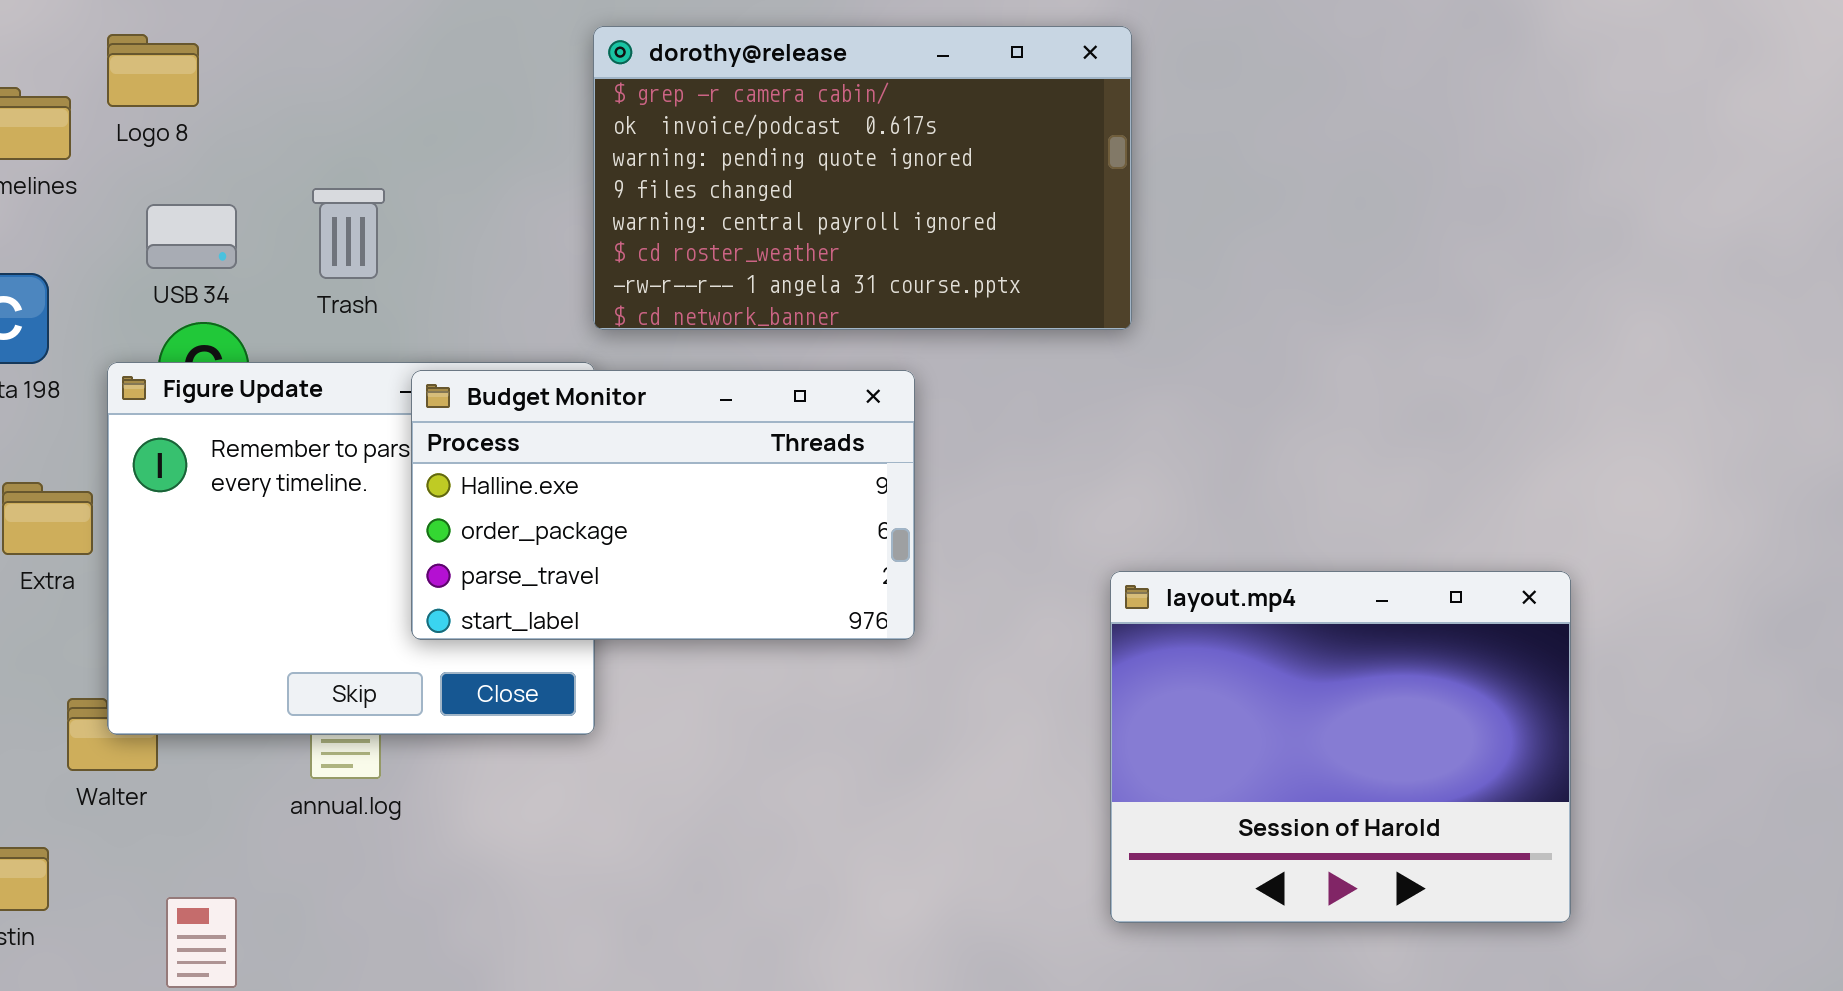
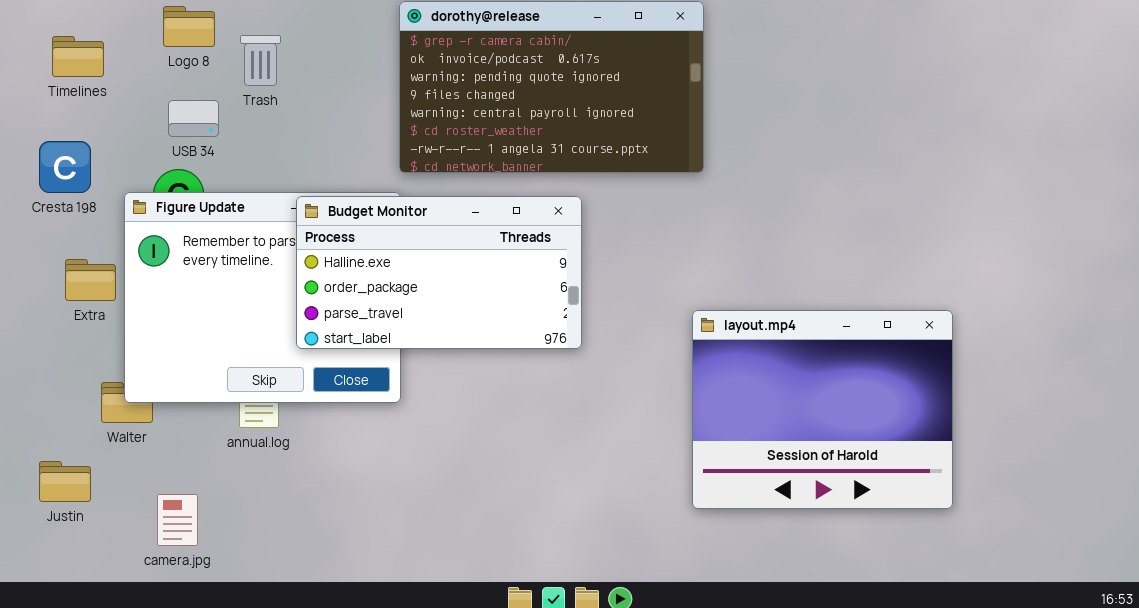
Logo 8: [107,34,199,107] -> [163,6,215,47], moved
Trash: [312,188,385,279] -> [240,35,281,86], moved
USB 34: [146,204,237,269] -> [168,100,219,137], moved

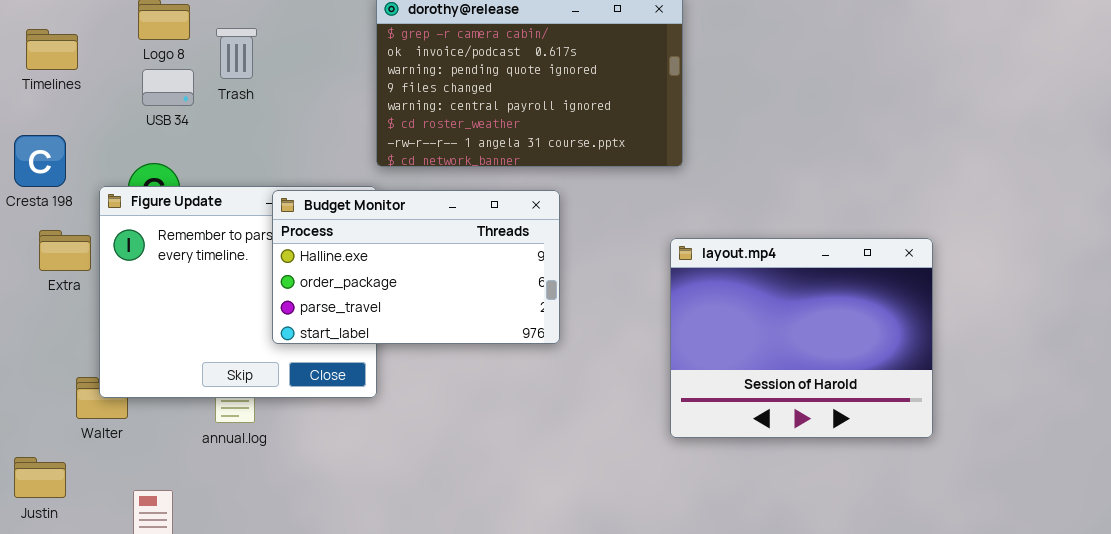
USB 34: [168,100,219,137] -> [142,69,194,106], moved
Extra: [65,259,116,301] -> [39,230,91,271], moved
layout.mp4: [692,310,953,509] -> [670,238,933,438], moved

